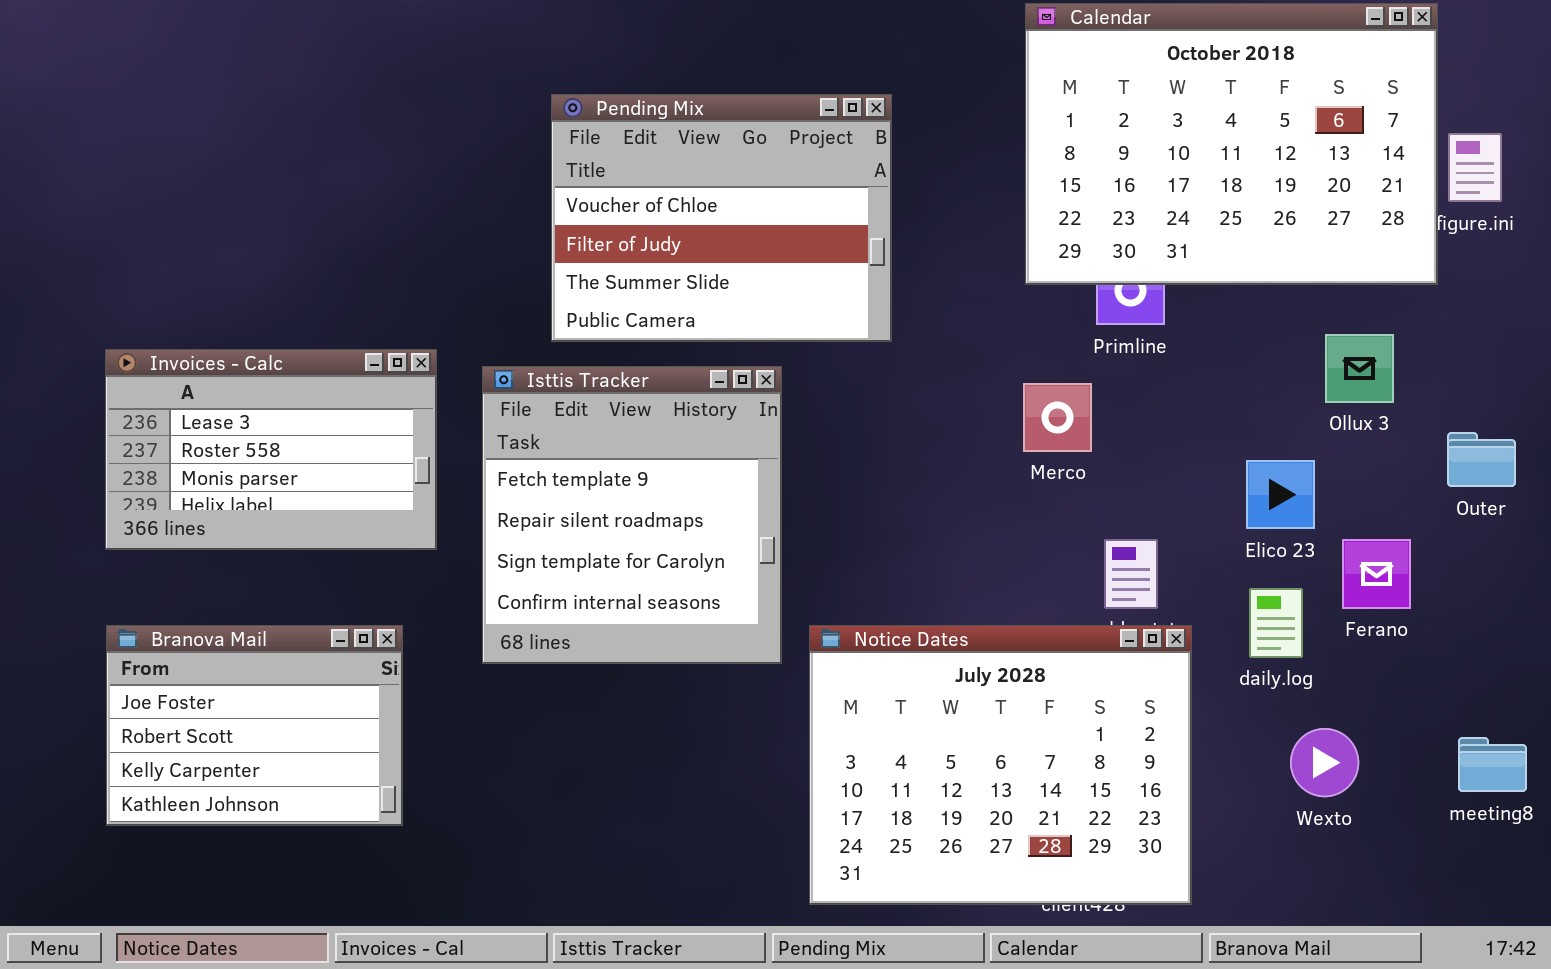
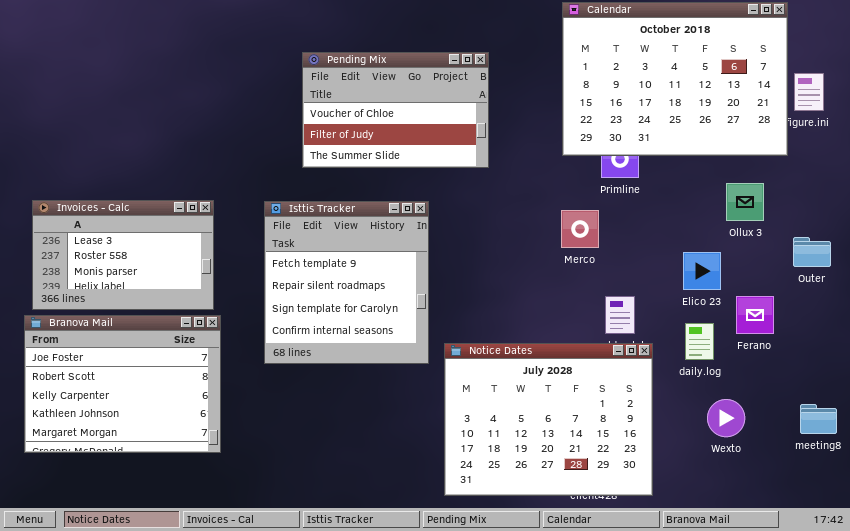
Pending Mix: [551,94,892,342] -> [302,52,489,168], resized
Invoices - Calc: [105,349,437,550] -> [32,200,214,310], moved
Branova Mail: [106,625,403,826] -> [24,315,221,453], resized

